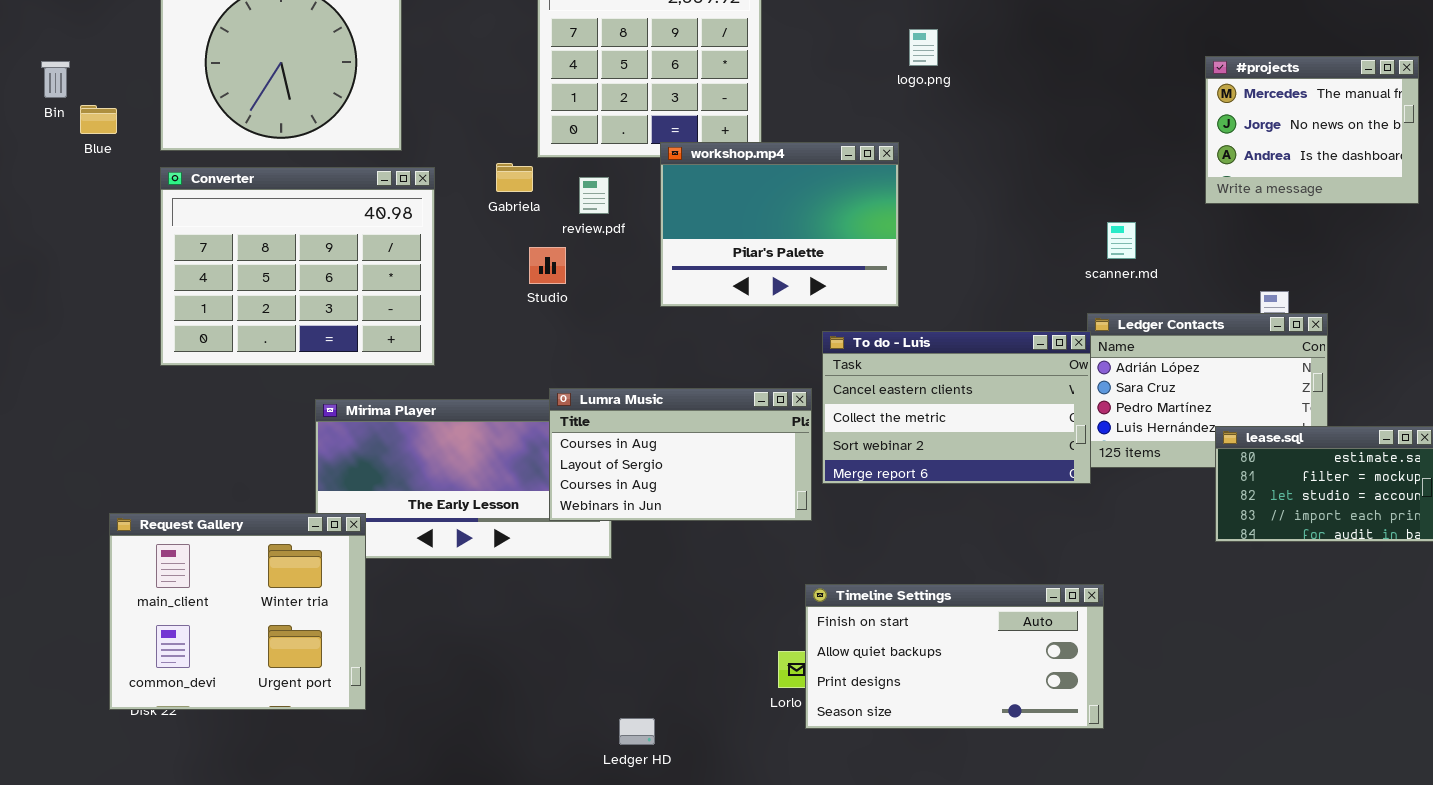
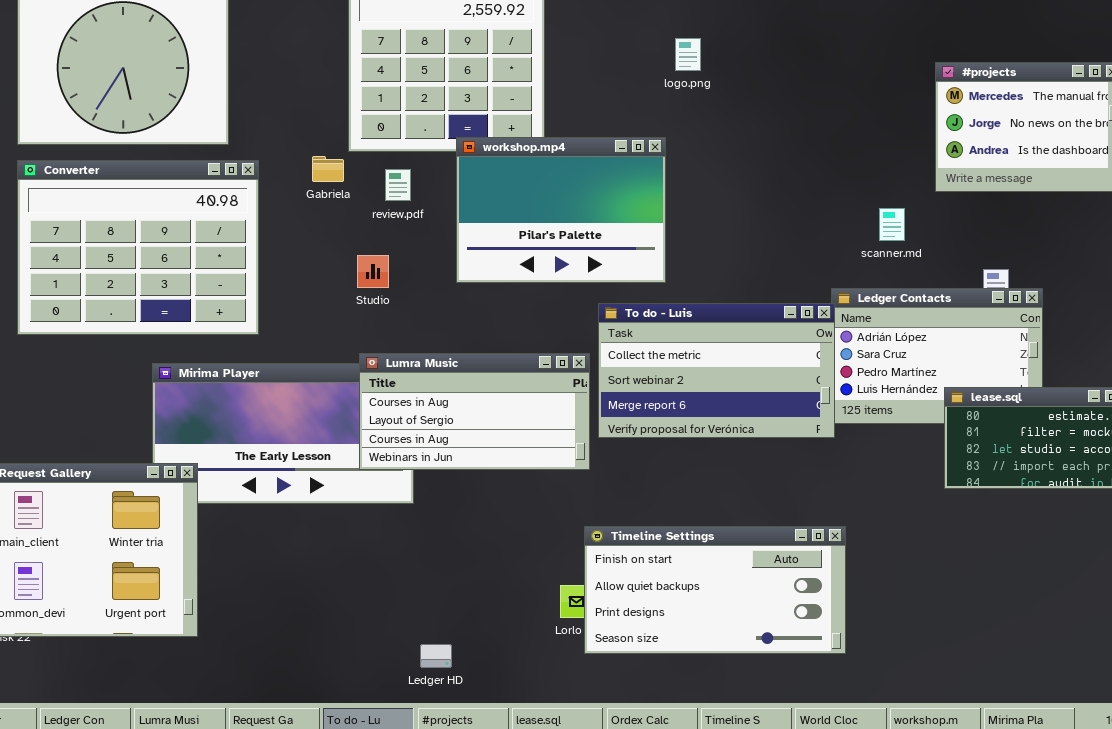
scanner.md: [1107,222,1136,259] -> [879,208,905,241], moved
Studio: [529,247,566,284] -> [357,255,389,288], moved
To do - Luis: [822,331,1091,484] -> [598,303,835,438], scrolled down 1 row

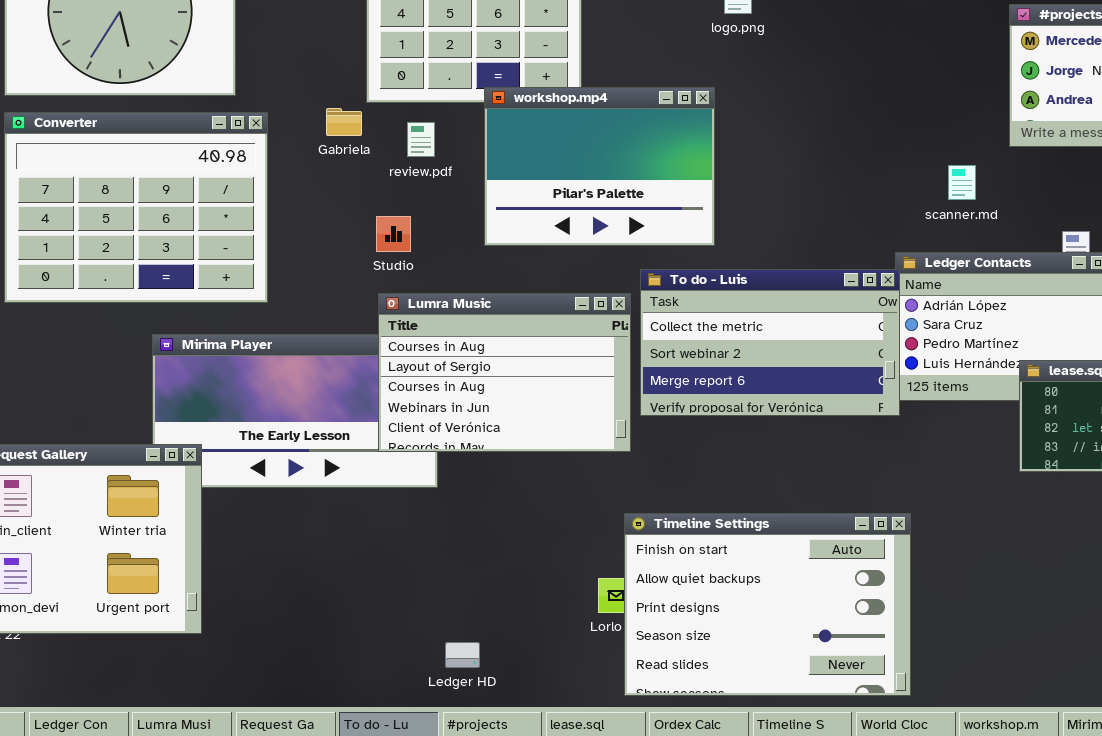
Lumra Music: [359,353,590,470] -> [378,293,631,452], resized
Timeline Settings: [584,526,846,654] -> [624,513,911,696], resized

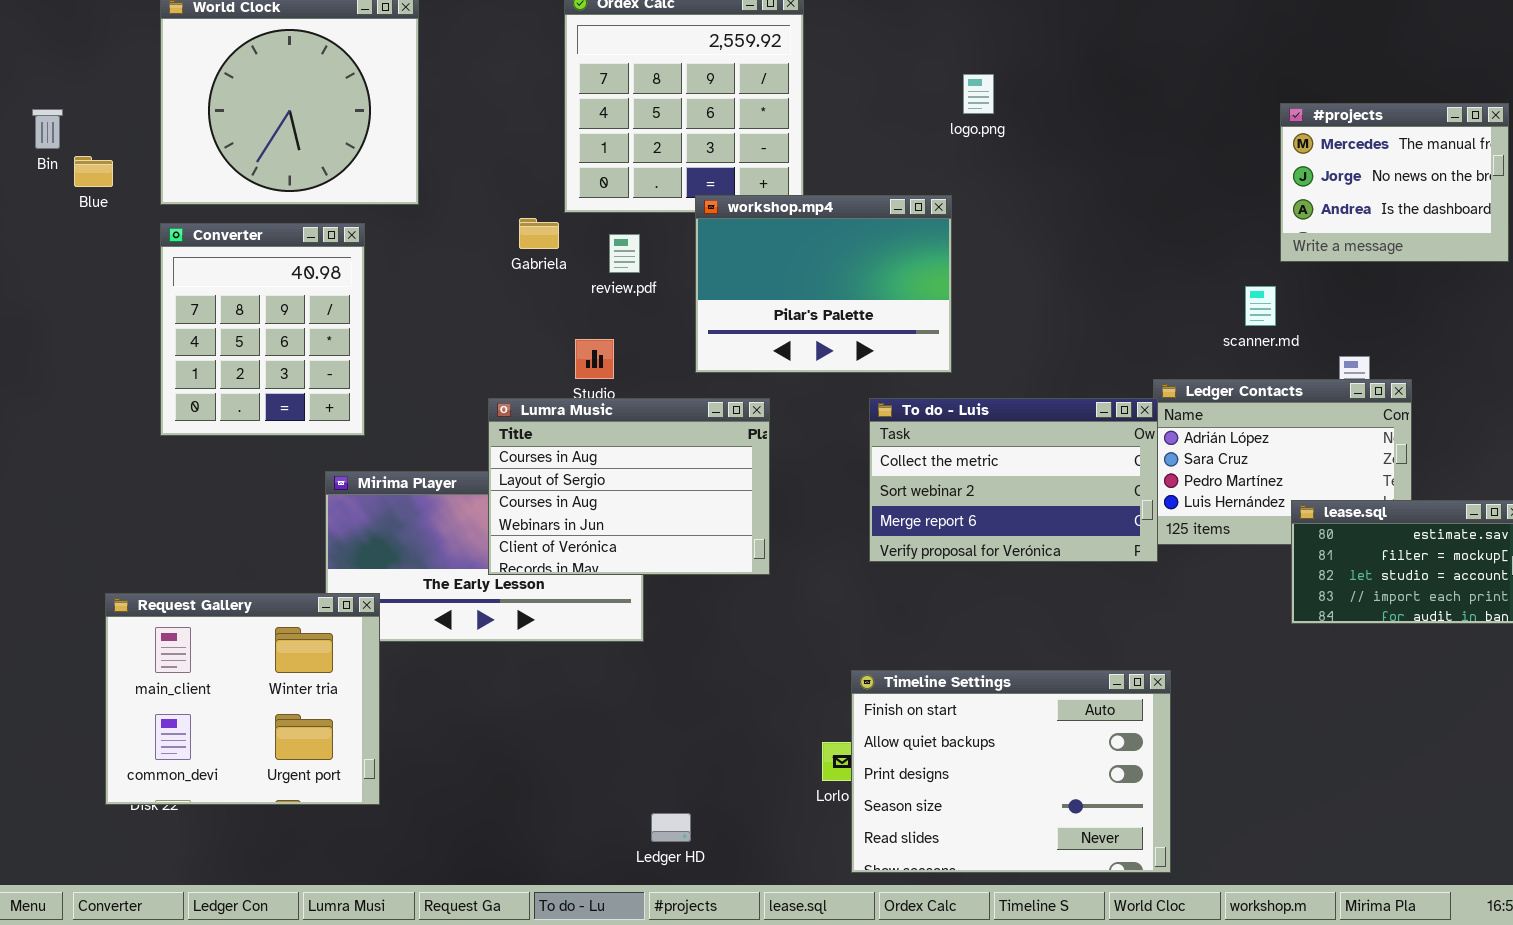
Converter: [4,112,268,303] -> [160,223,365,436], resized
scanner.md: [948,165,976,200] -> [1245,286,1276,326], moved
Lumra Music: [378,293,631,452] -> [488,398,770,575], moved

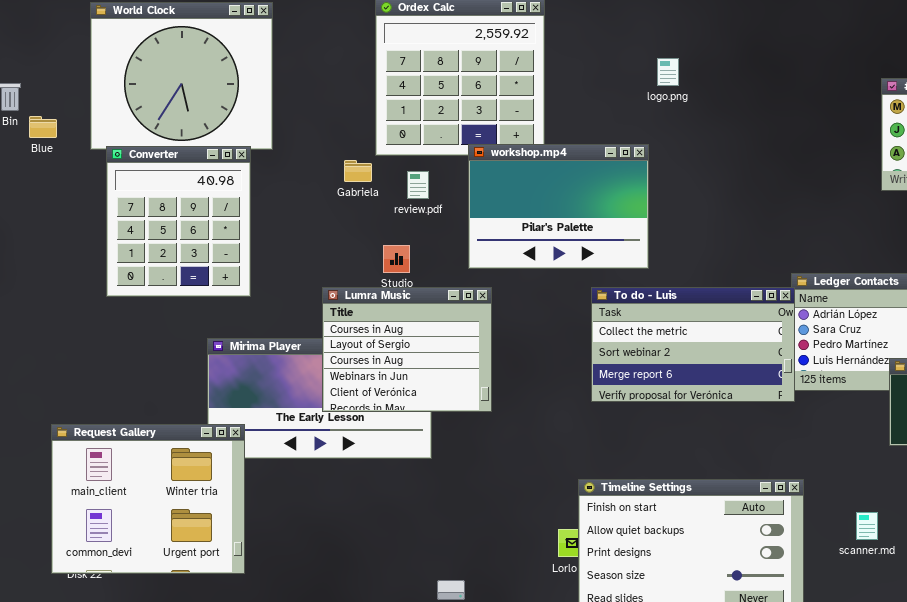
Converter: [160,223,365,436] -> [106,146,251,297], moved
scanner.md: [1245,286,1276,326] -> [856,512,878,540], moved
Lumra Music: [488,398,770,575] -> [322,287,492,412], resized

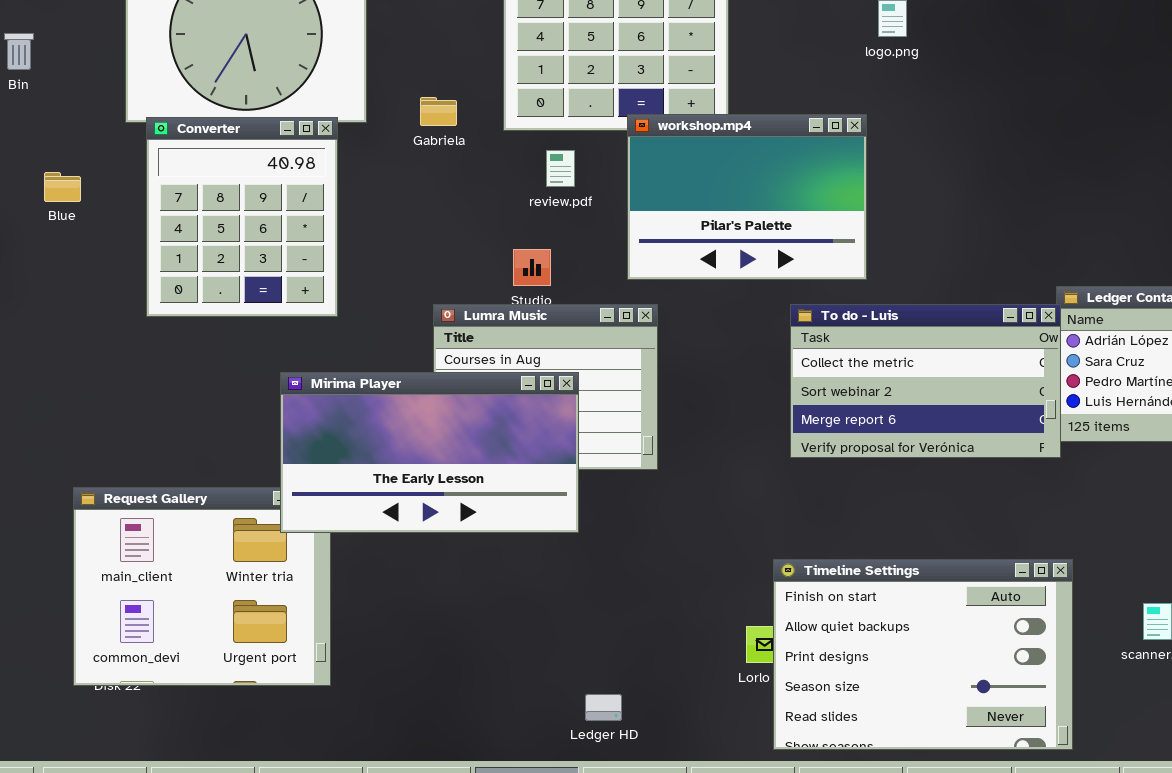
Blue: [29,116,57,138] -> [44,172,81,202], moved
Gabriela: [344,160,372,182] -> [420,97,457,126], moved
Mirima Player: [207,338,432,459] -> [280,372,579,533], raised

